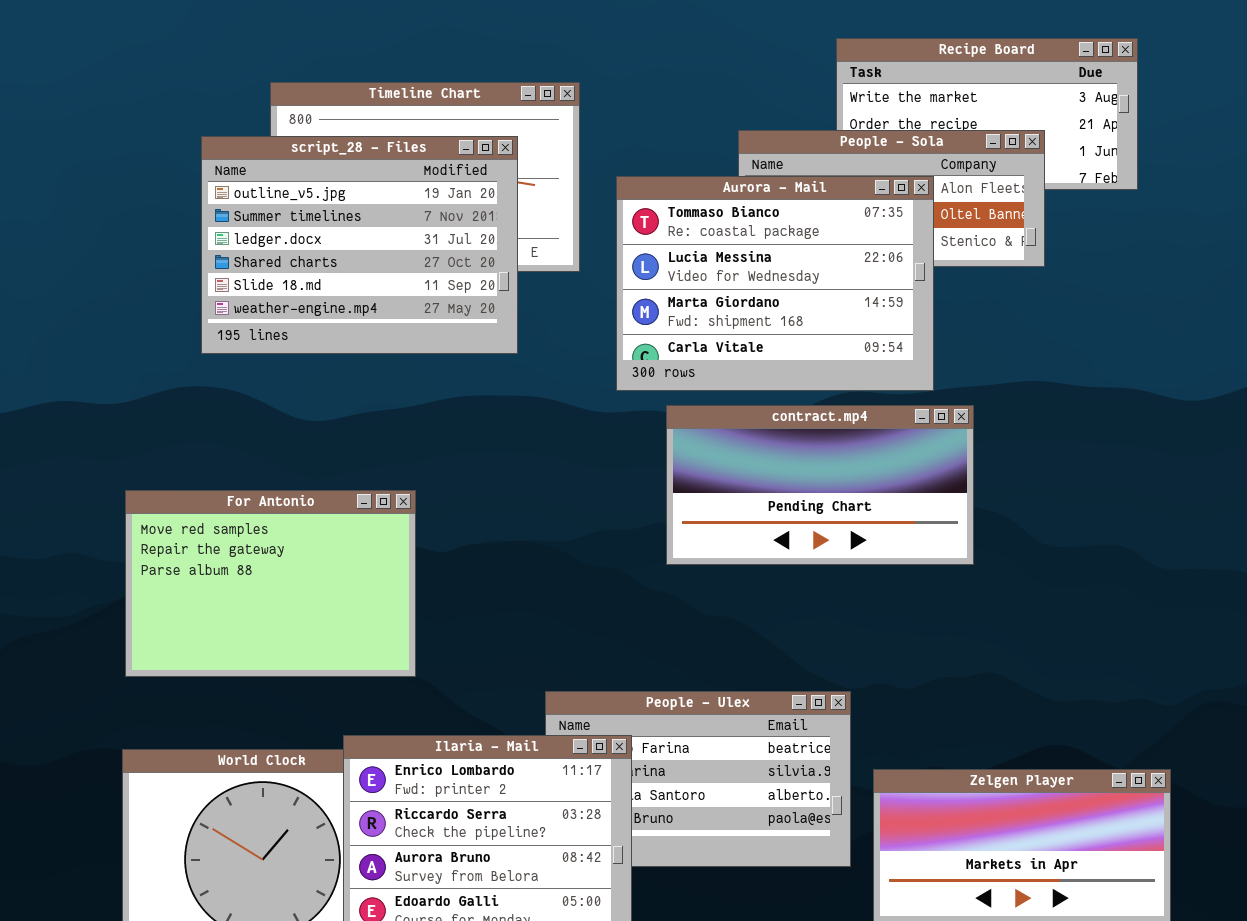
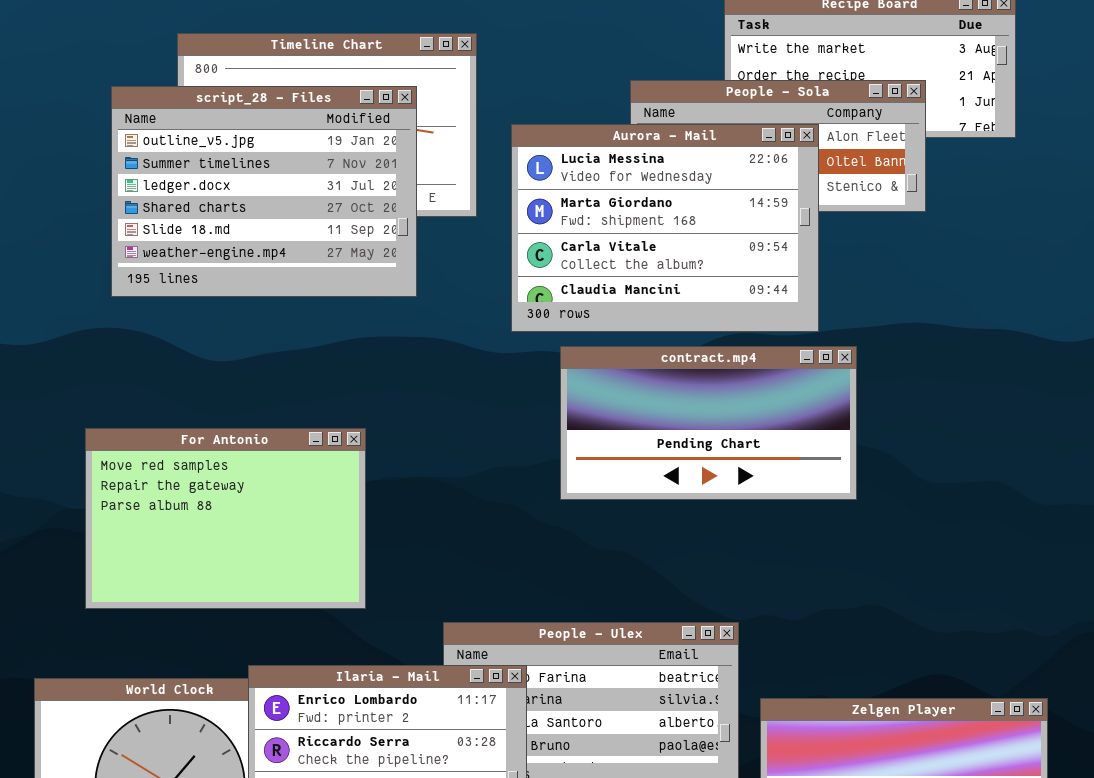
Aurora - Mail: [616,176,934,391] -> [511,124,819,332], scrolled down 1 row
For Antonio: [125,490,416,677] -> [85,428,366,609], moved

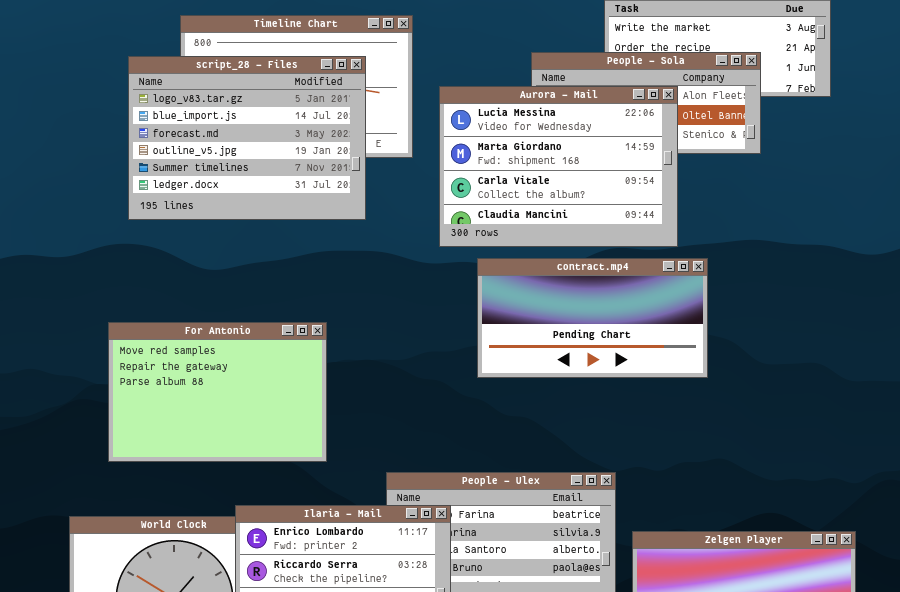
script_28 - Files: [111,86,417,297] -> [128,56,366,220], scrolled up 3 rows

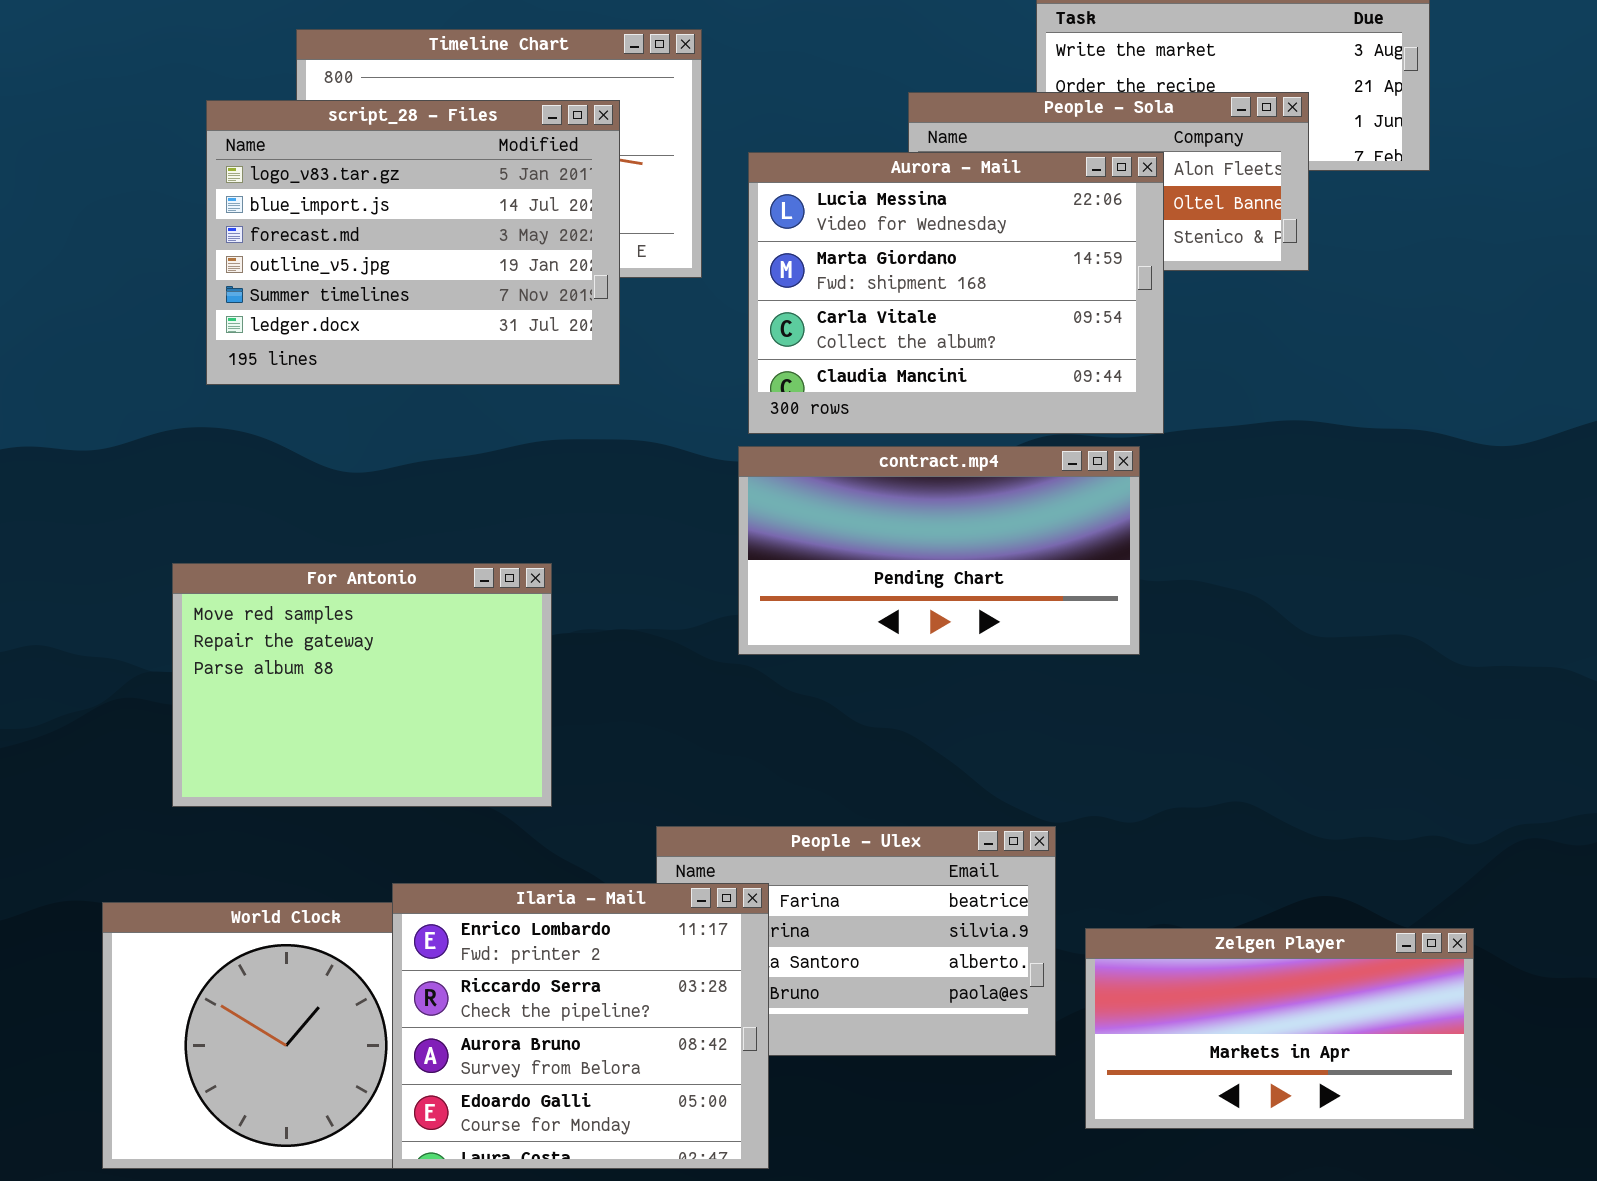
contract.mp4: [477,258,708,378] -> [738,446,1140,655], moved

